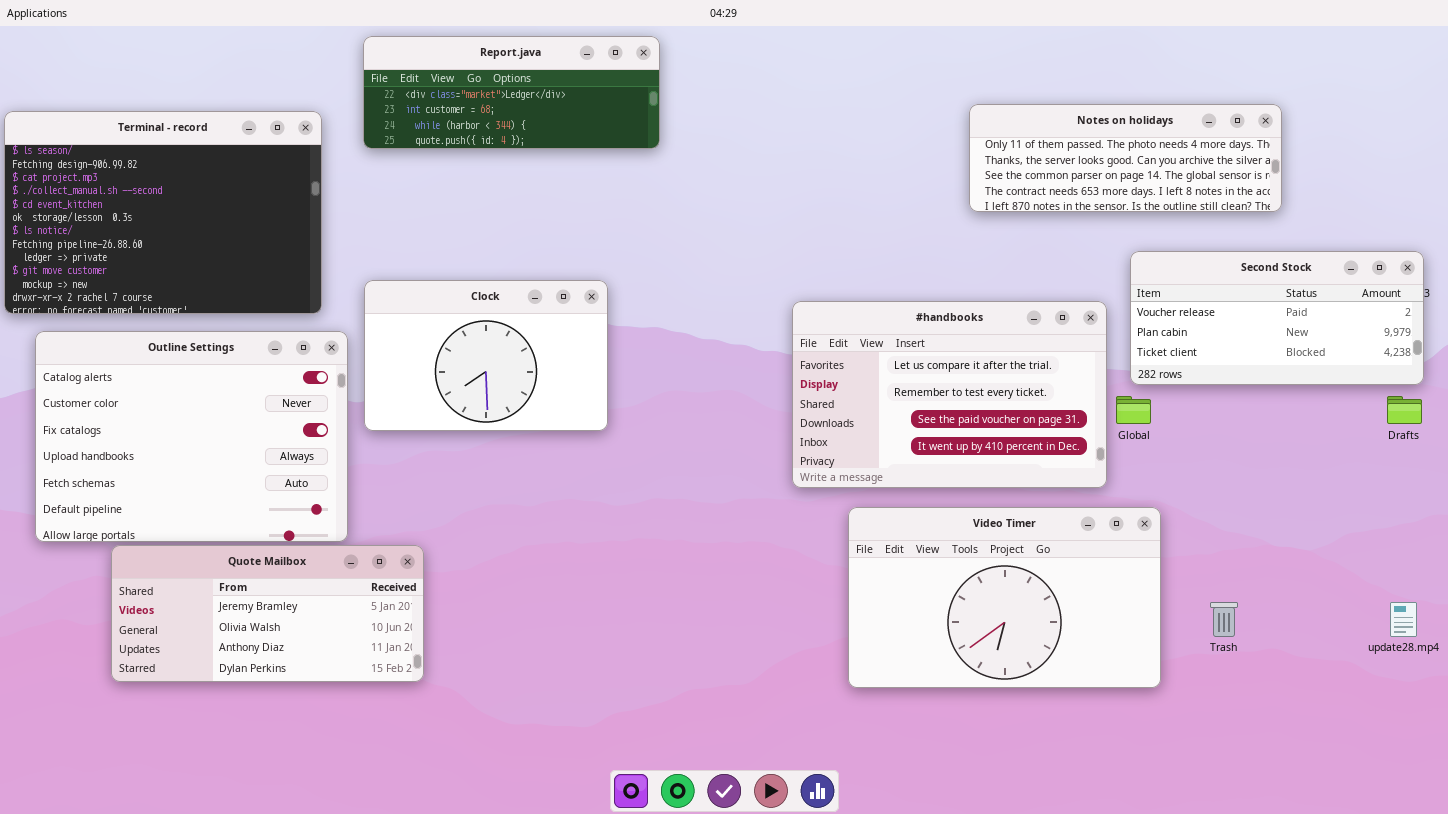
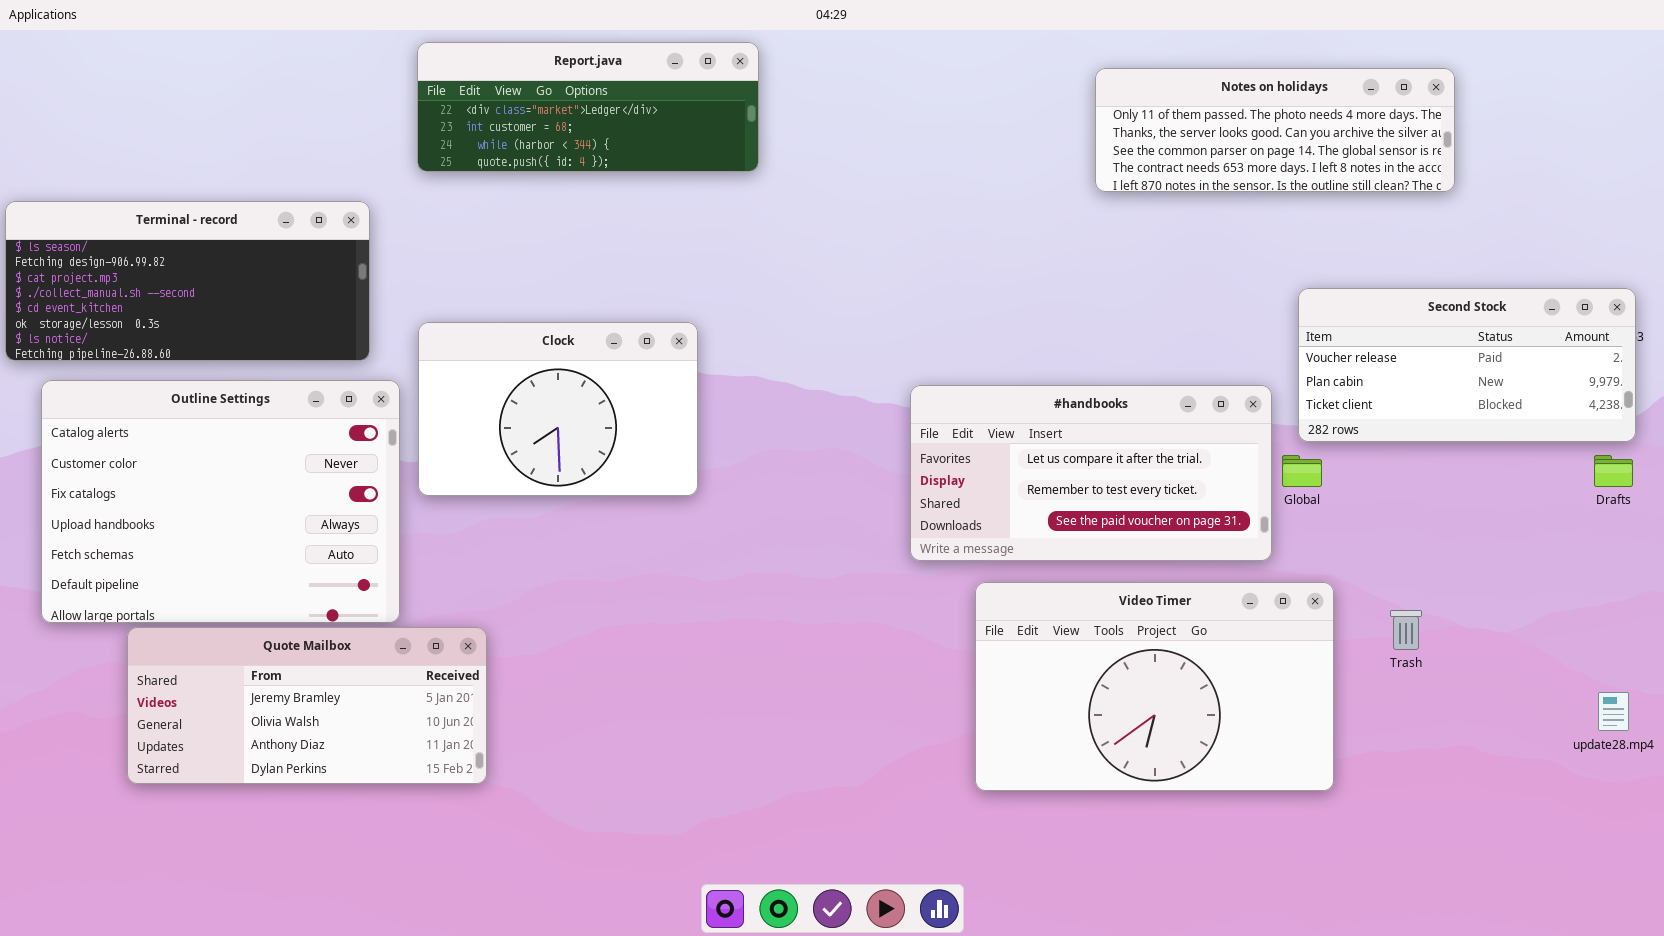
Notes on holidays: [969,104,1282,212] -> [1095,68,1455,192], moved
Terminal - record: [4,111,322,314] -> [5,201,370,361], resized
#handbooks: [792,301,1107,488] -> [910,385,1272,561], resized
Trash: [1210,602,1238,637] -> [1390,610,1422,650], moved

